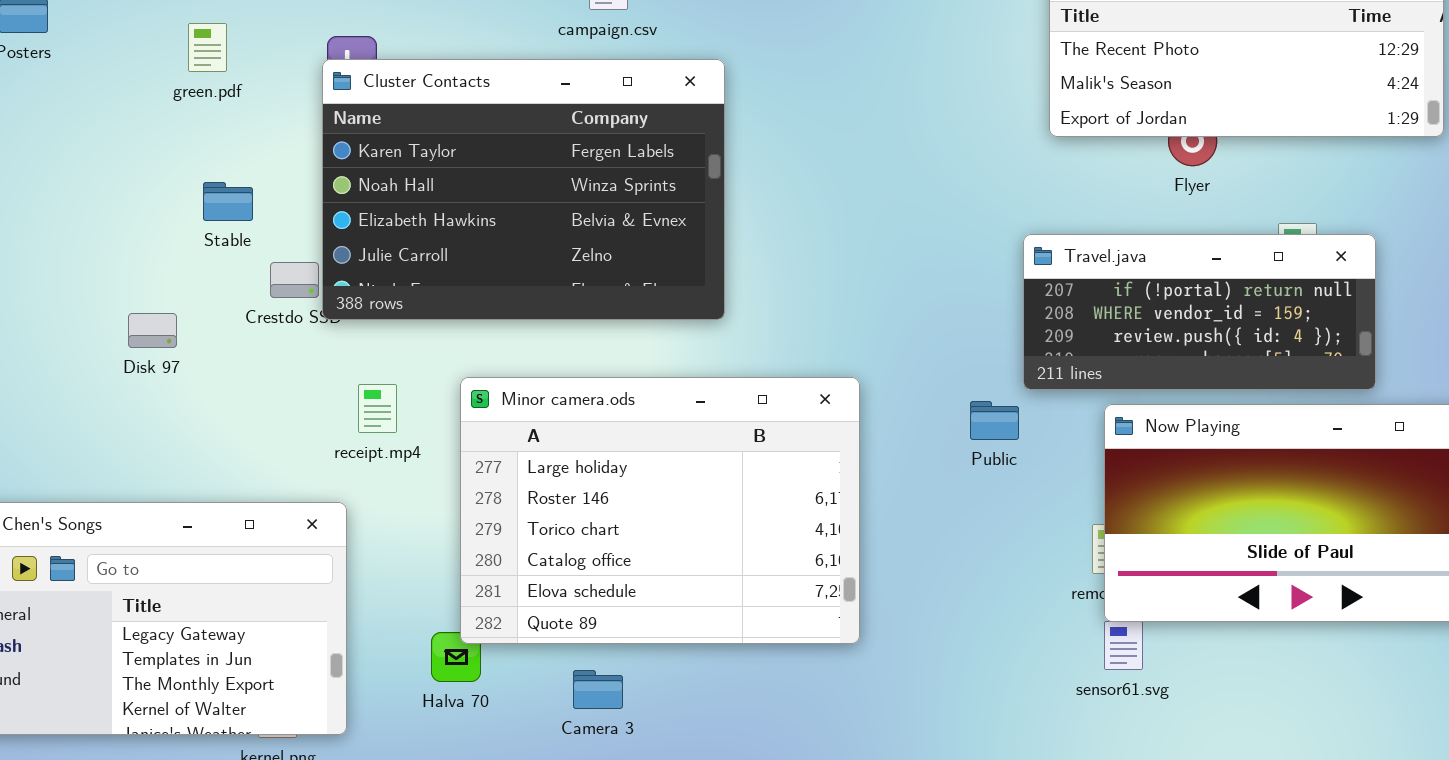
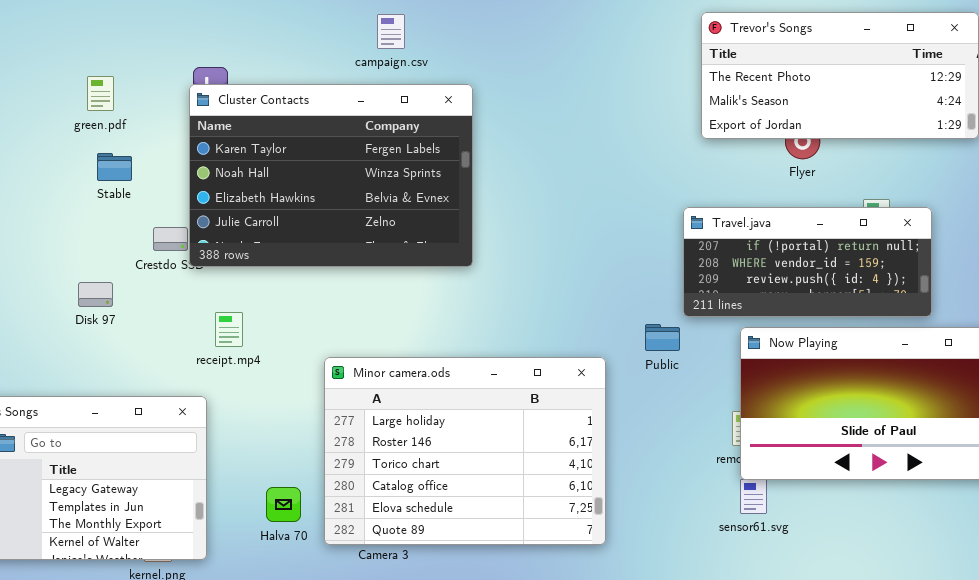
green.pdf: [188,23,227,72] -> [87,76,114,111], moved
Stable: [203,182,253,221] -> [97,153,132,181], moved
Disk 97: [128,313,177,348] -> [78,282,113,307], moved
Minor camera.ods: [460,377,860,644] -> [324,357,606,545], moved

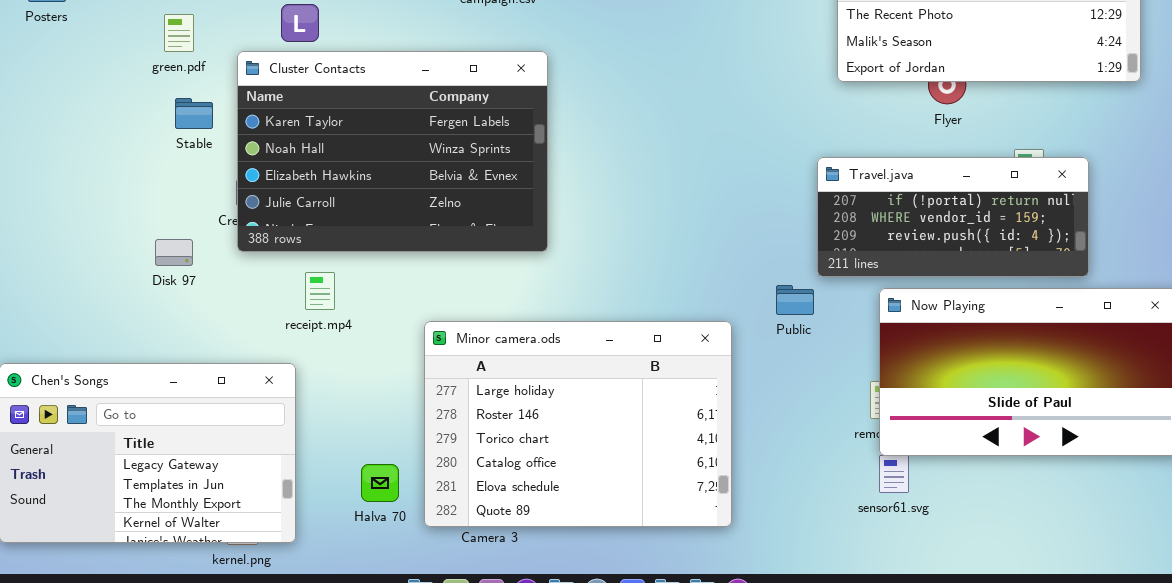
Cluster Contacts: [189,84,473,267] -> [237,51,548,252], moved

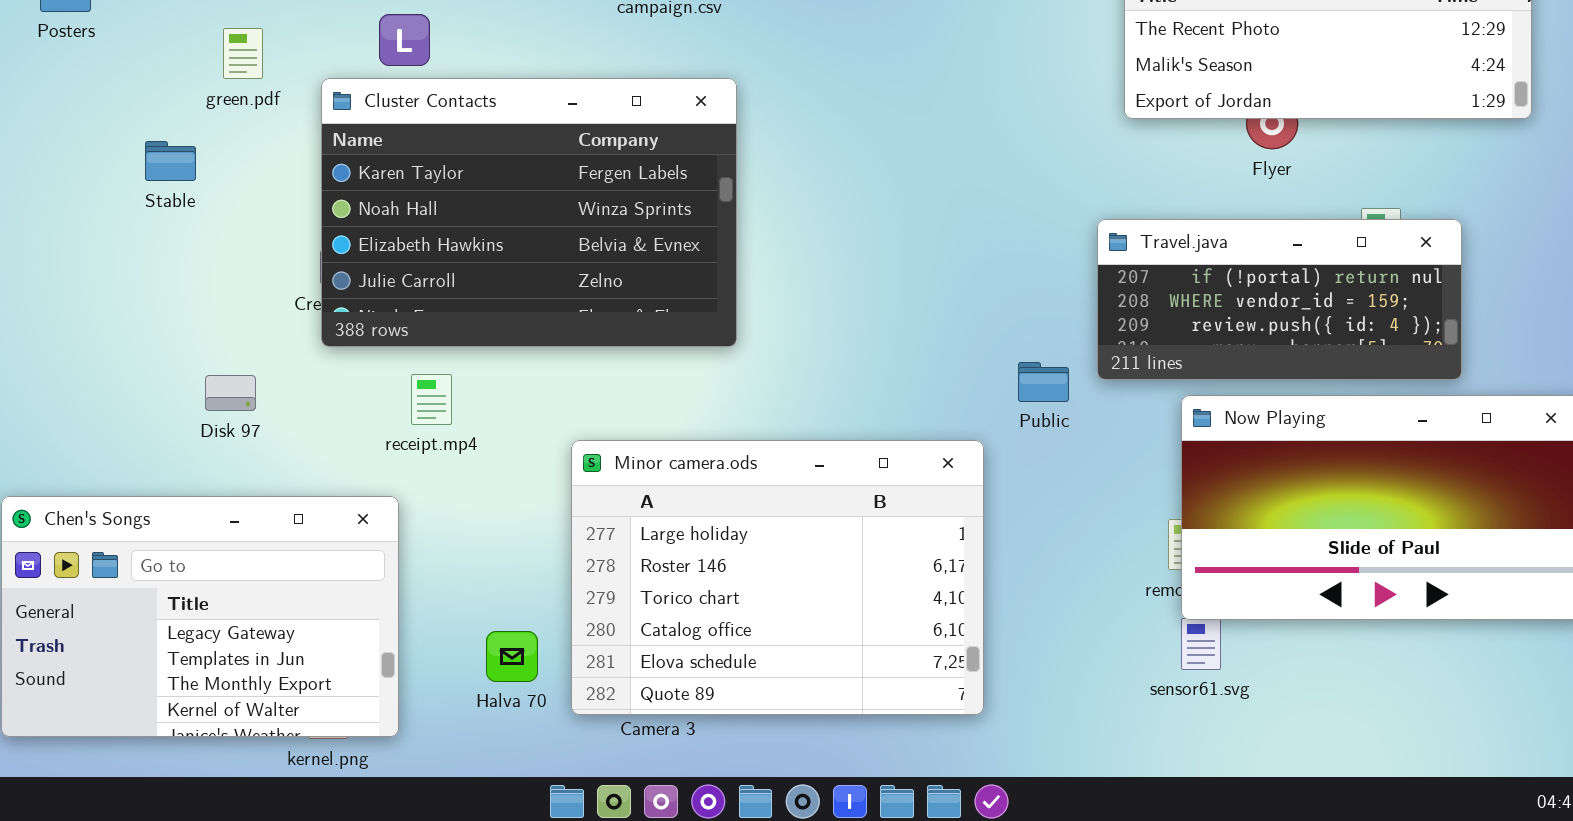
Stable: [175,98,213,129] -> [145,141,196,181], moved
Disk 97: [155,239,193,266] -> [205,375,256,411], moved
Public: [776,285,814,315] -> [1018,362,1069,402], moved

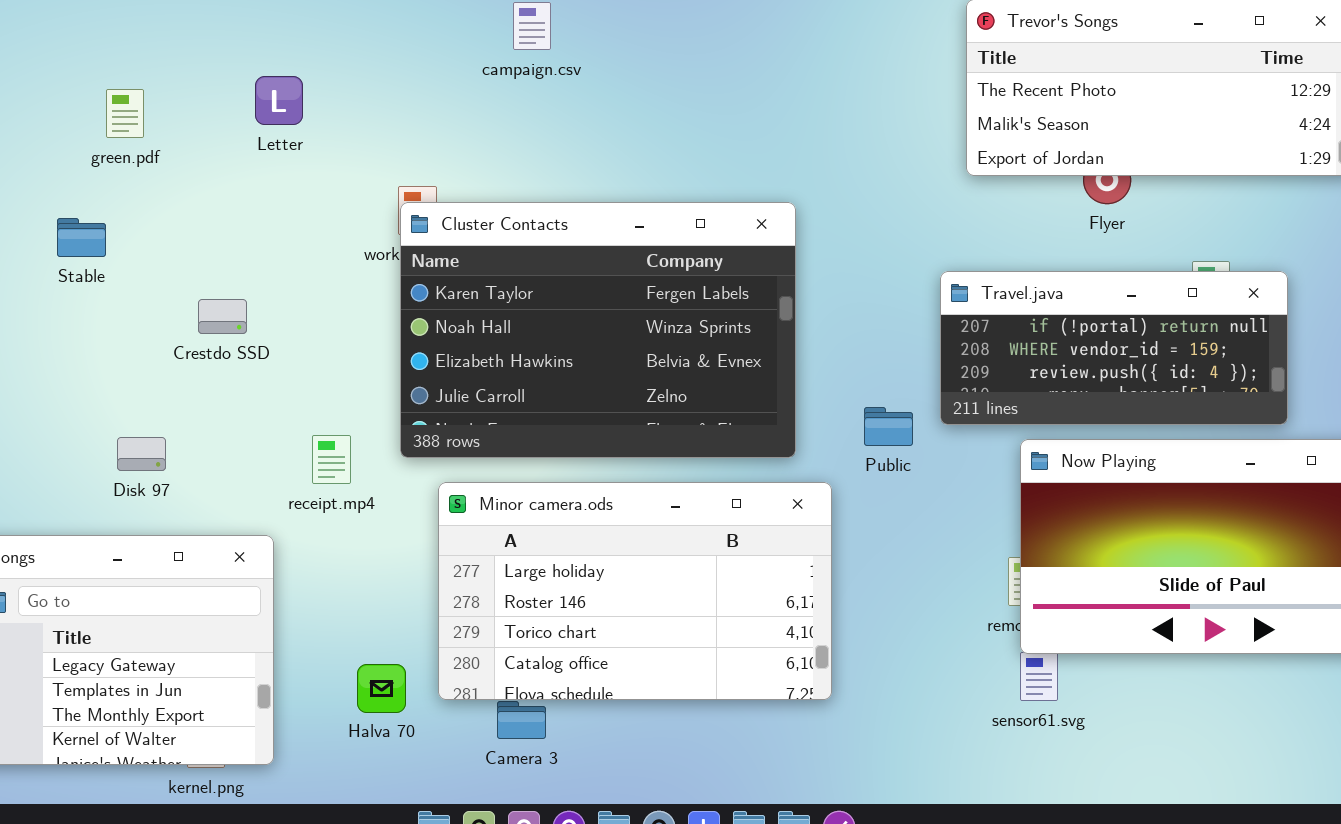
Cluster Contacts: [321,78,737,347] -> [400,202,796,458], moved
Stable: [145,141,196,181] -> [57,218,106,257], moved
receipt.mp4: [411,374,452,425] -> [312,435,351,484], moved
Disk 97: [205,375,256,411] -> [117,437,166,471], moved
Minor camera.ods: [571,440,984,715] -> [438,482,832,700], resized

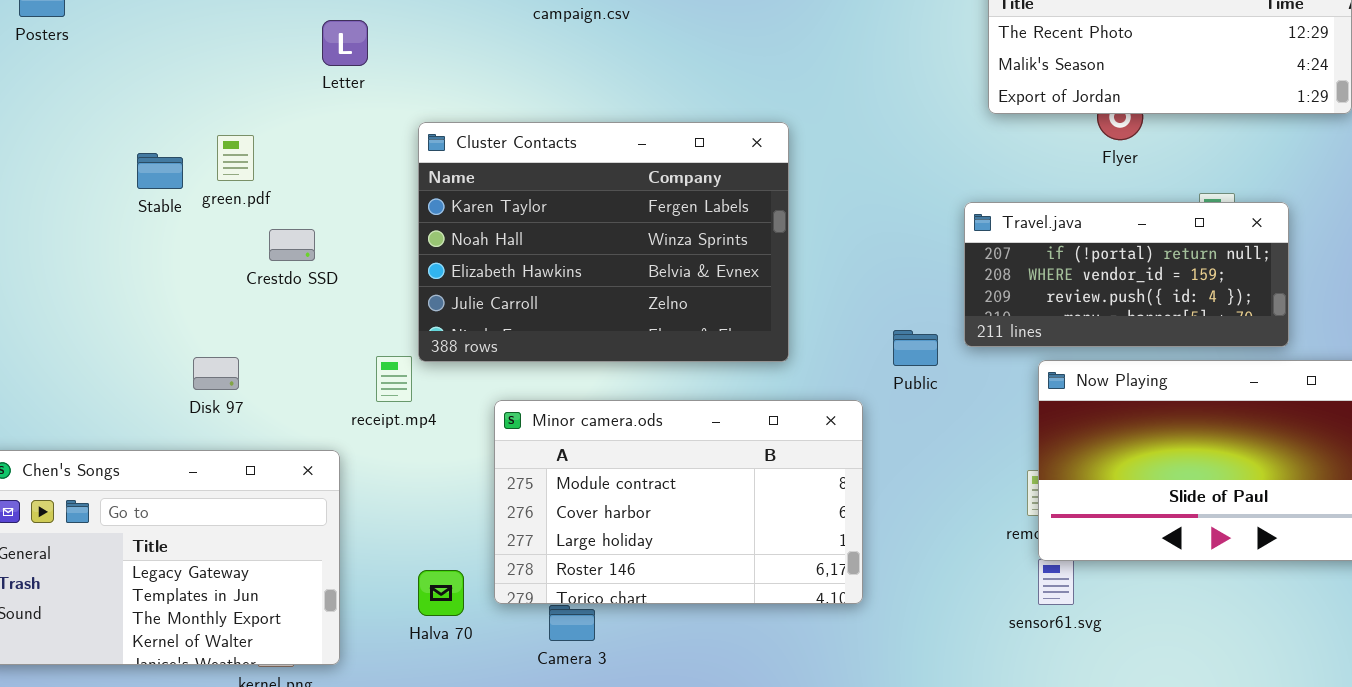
green.pdf: [106,89,144,138] -> [217,135,254,181], moved
Cluster Contacts: [400,202,796,458] -> [418,122,789,362], moved
Minor camera.ods: [438,482,832,700] -> [494,400,863,604], scrolled up 2 rows

